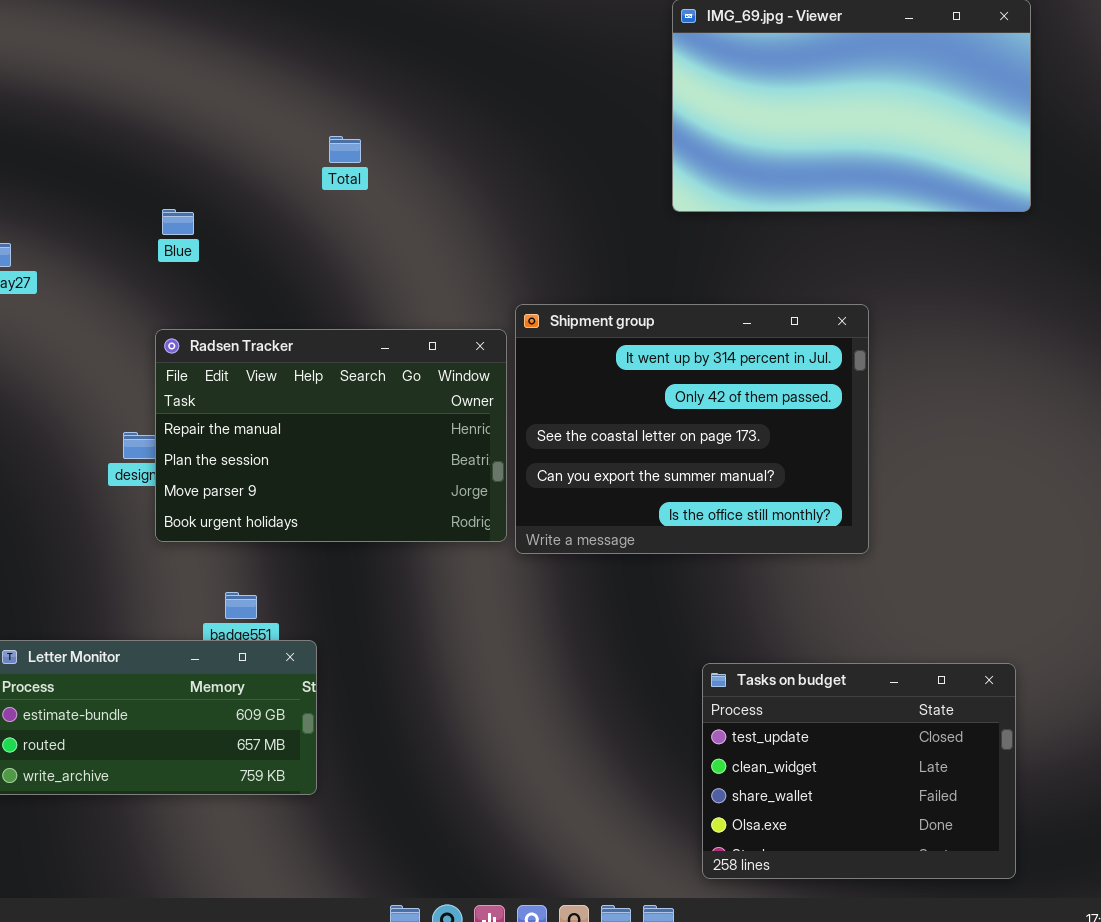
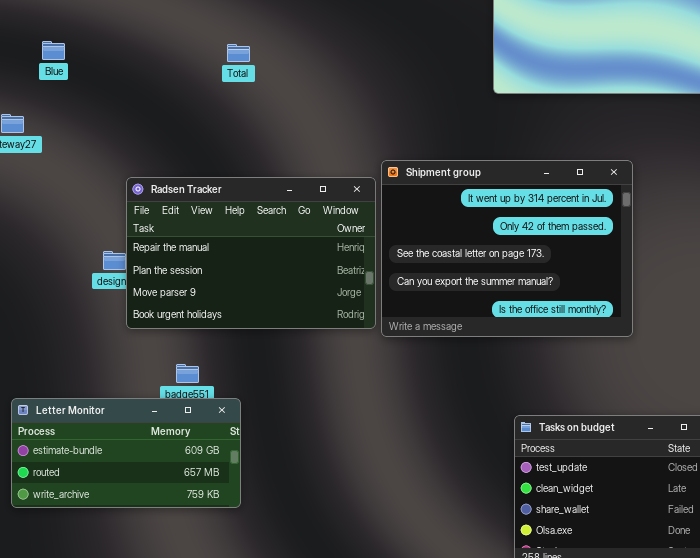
Total: [329,136,361,163] -> [227,44,250,62], moved
Blue: [162,209,194,235] -> [42,41,65,60], moved

